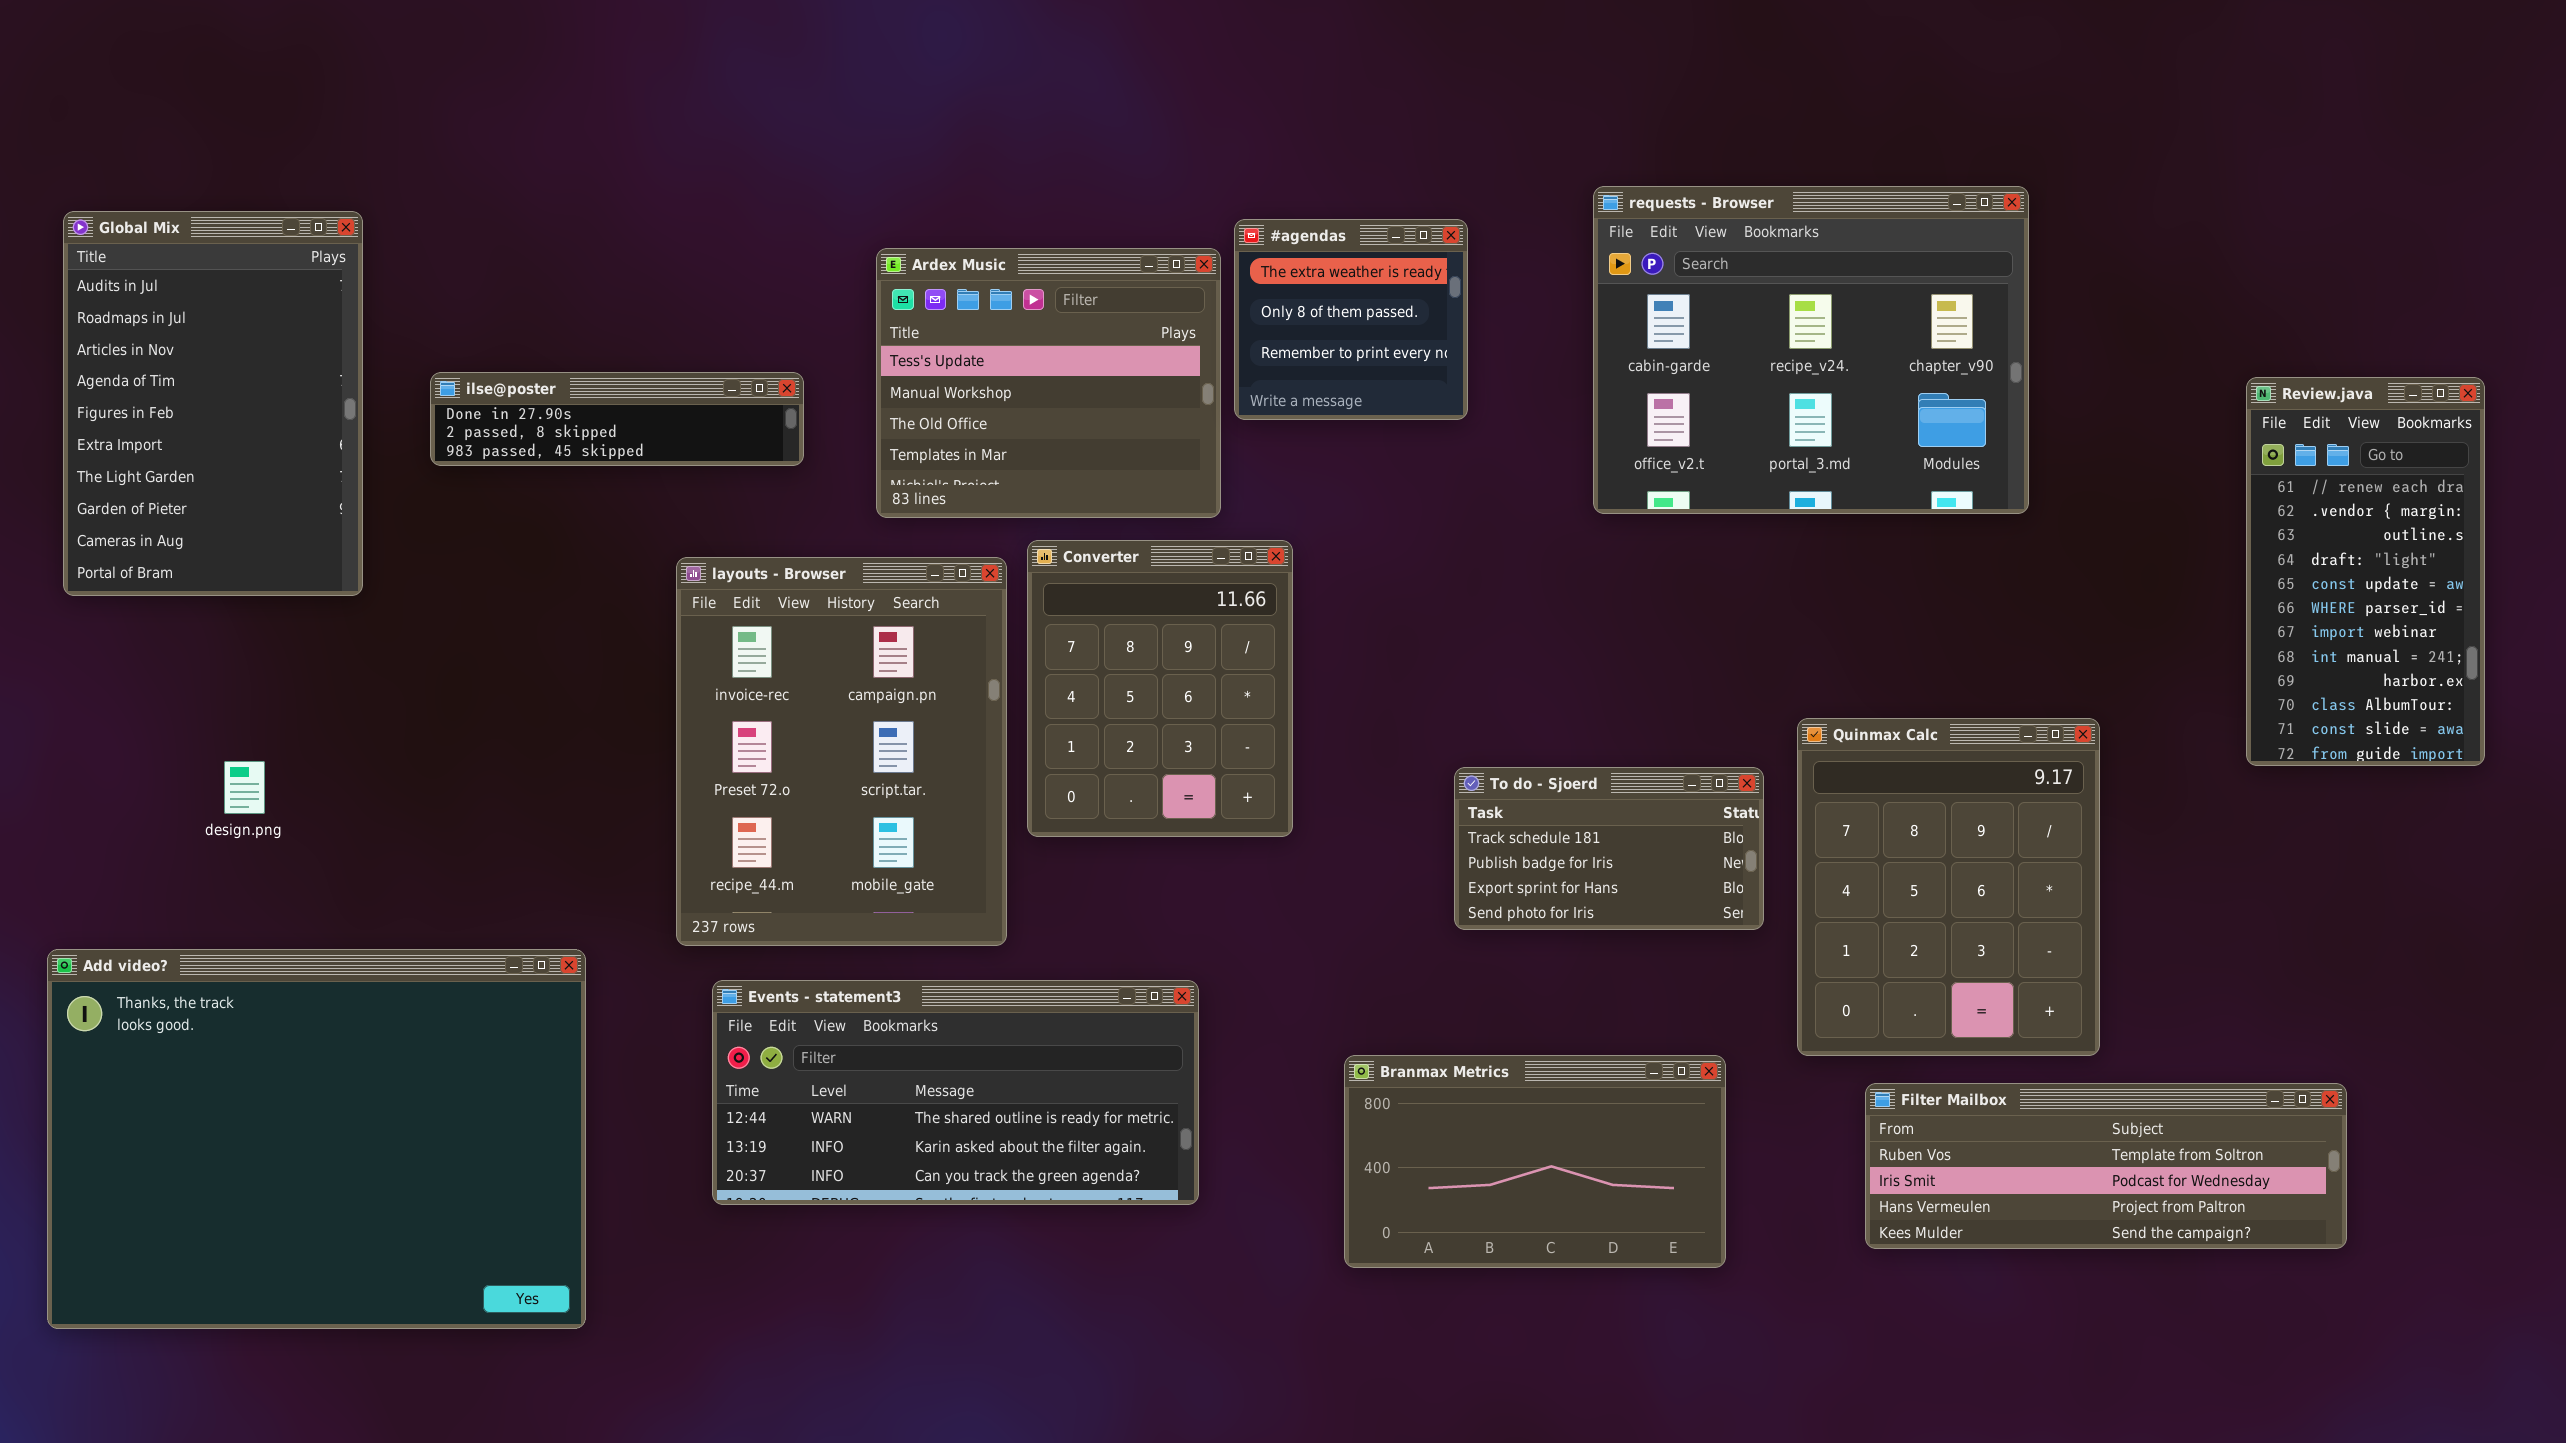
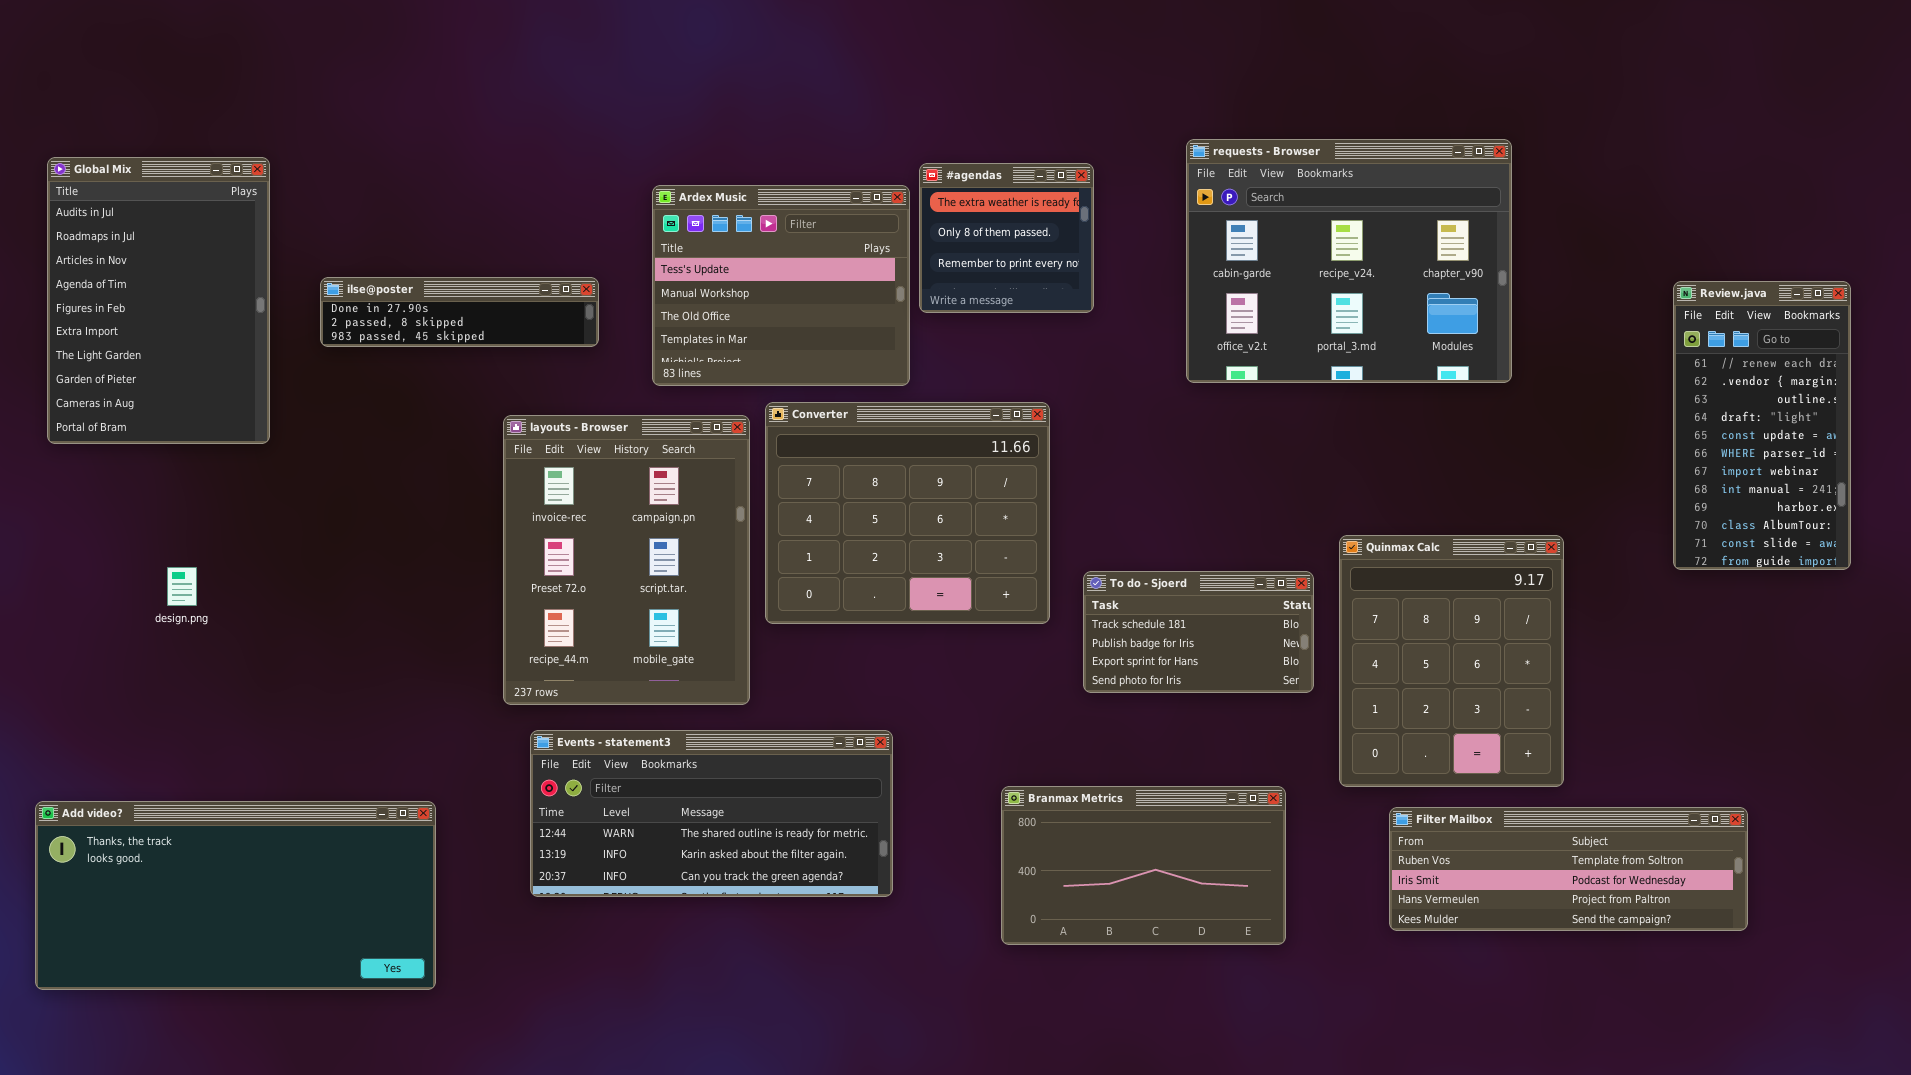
Converter: [1027,540,1293,837] -> [765,402,1050,624], resized
Add video?: [47,949,586,1329] -> [35,801,436,990], resized

